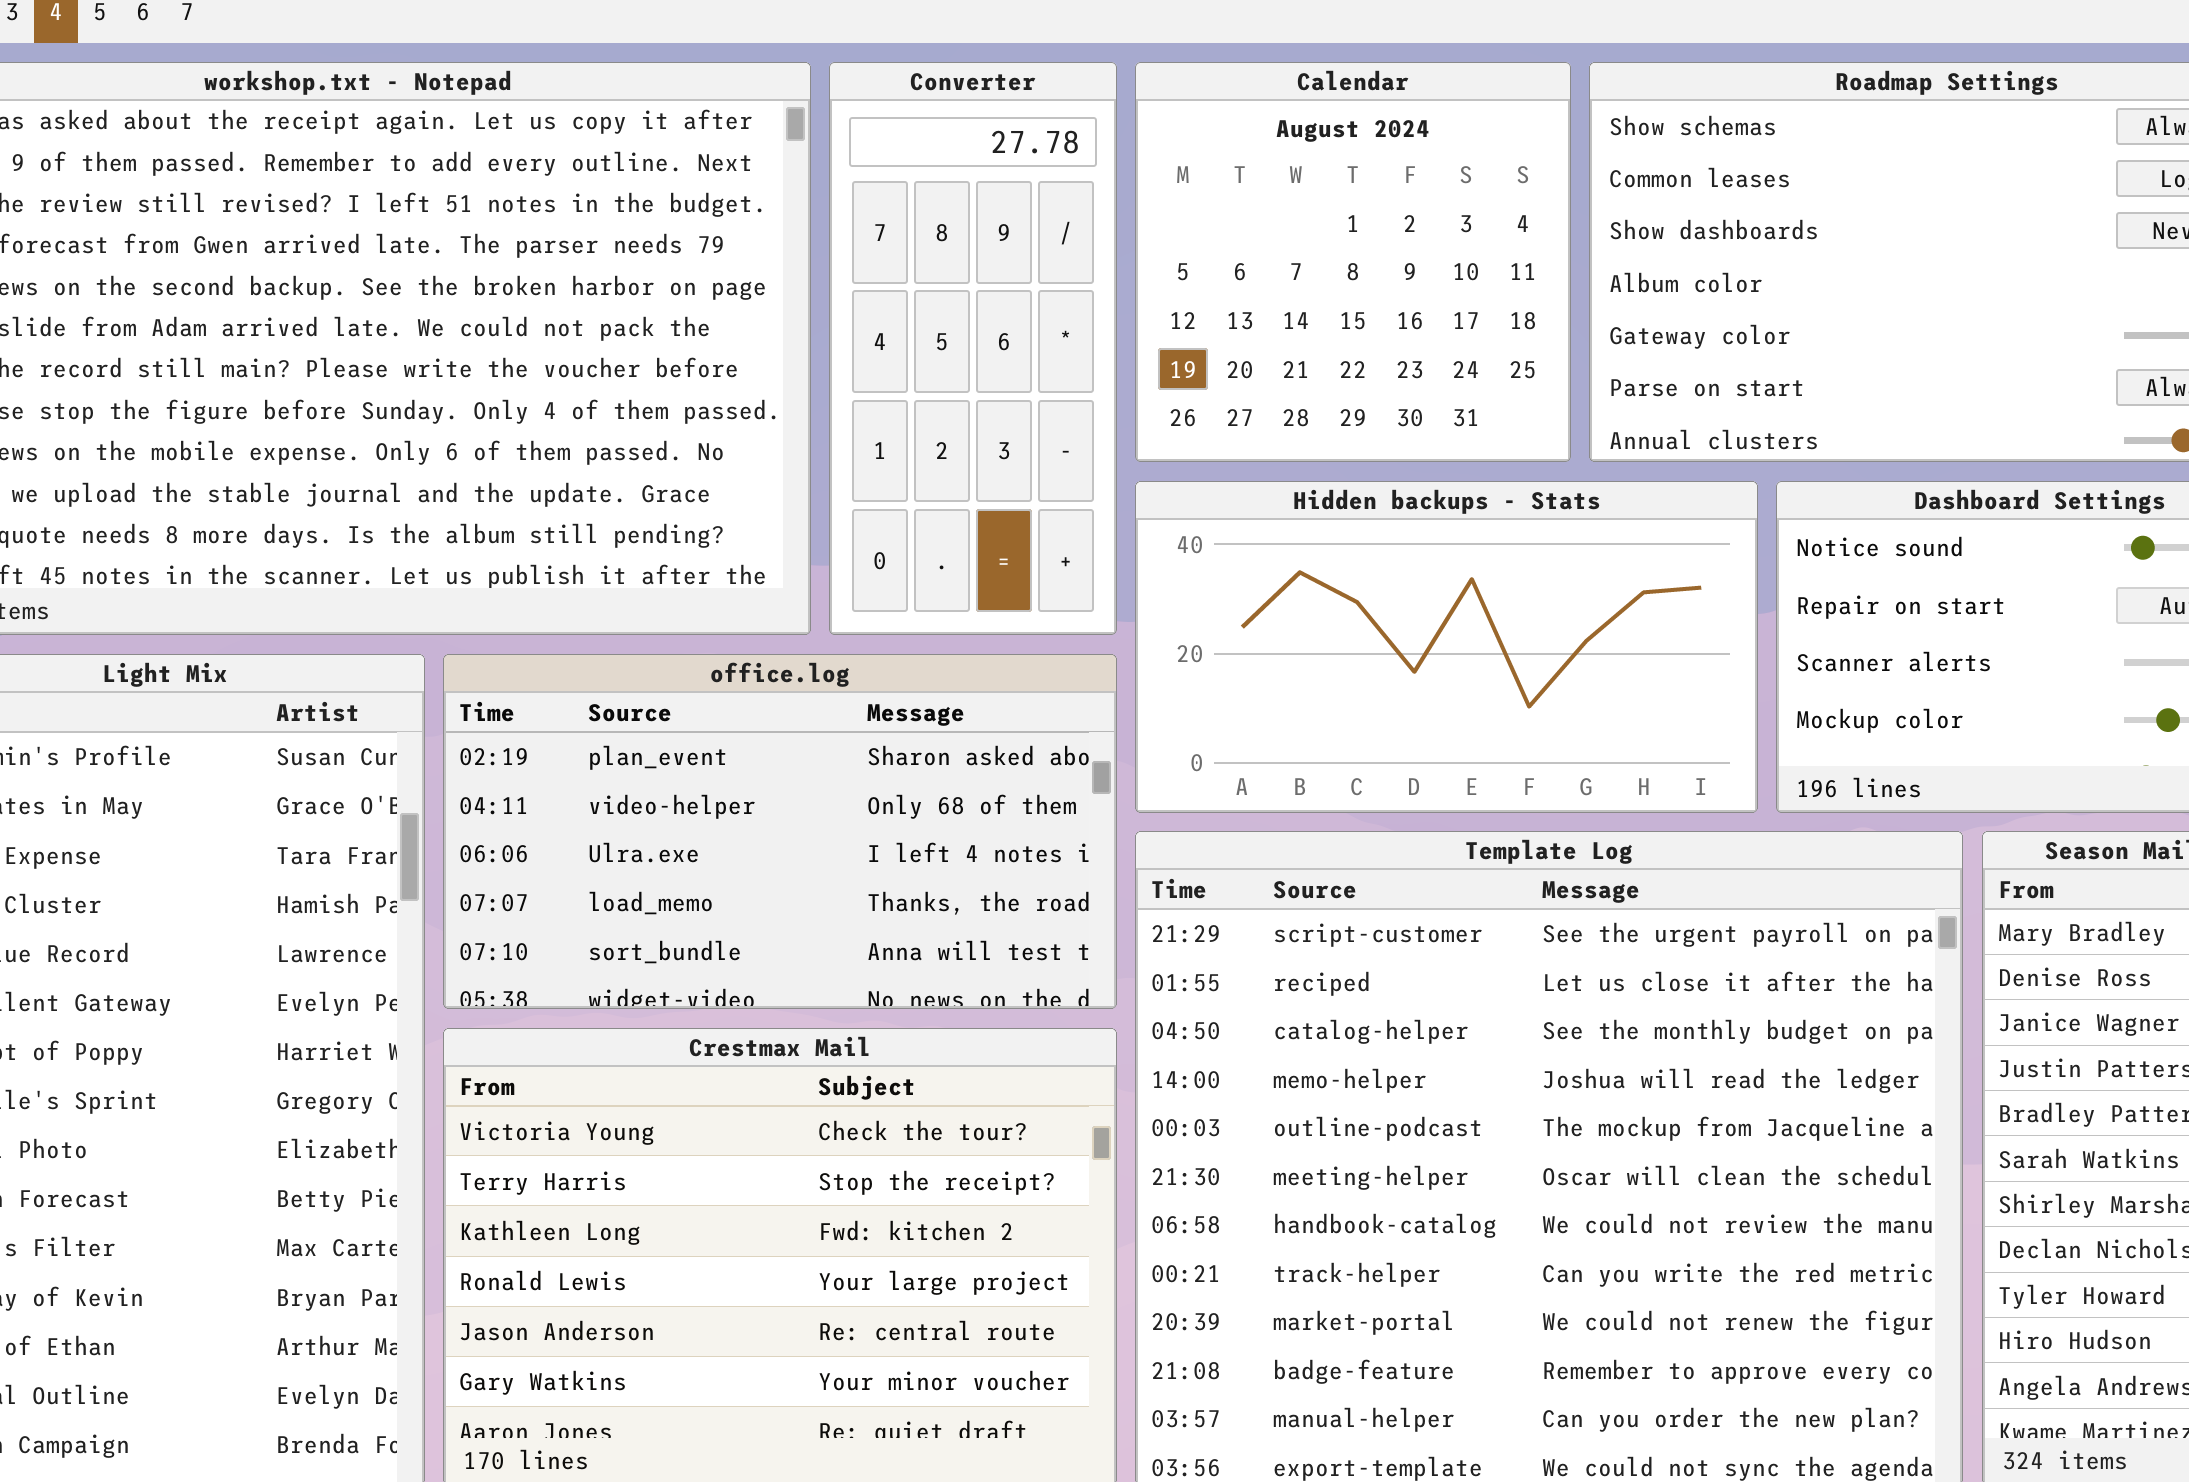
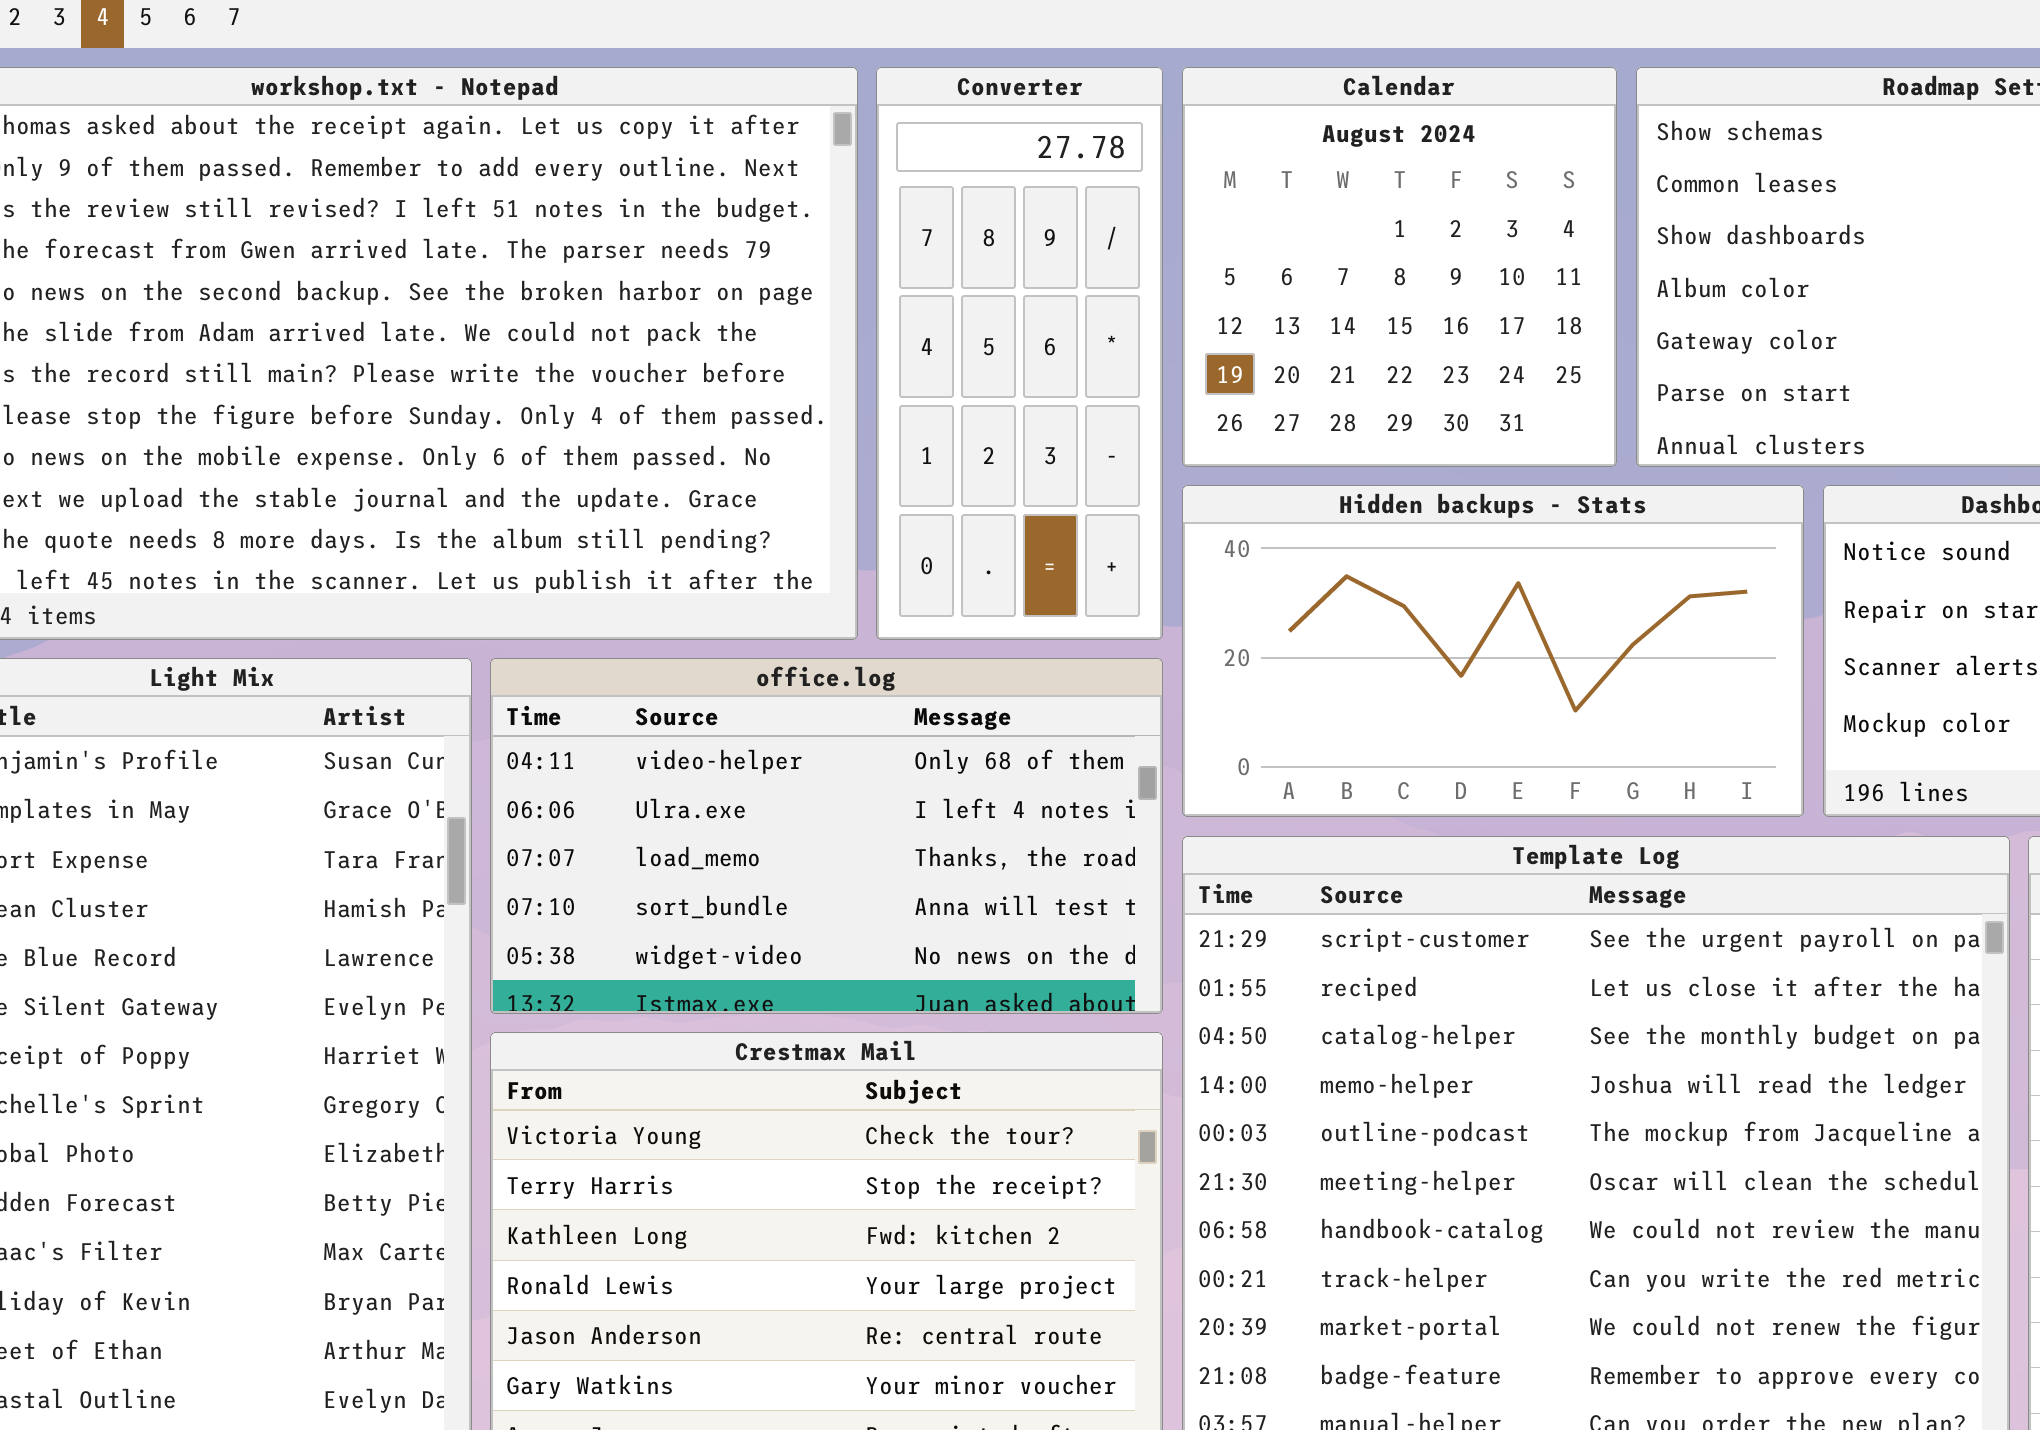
office.log: [443,654,1117,1009] -> [490,658,1163,1014], scrolled down 1 row

